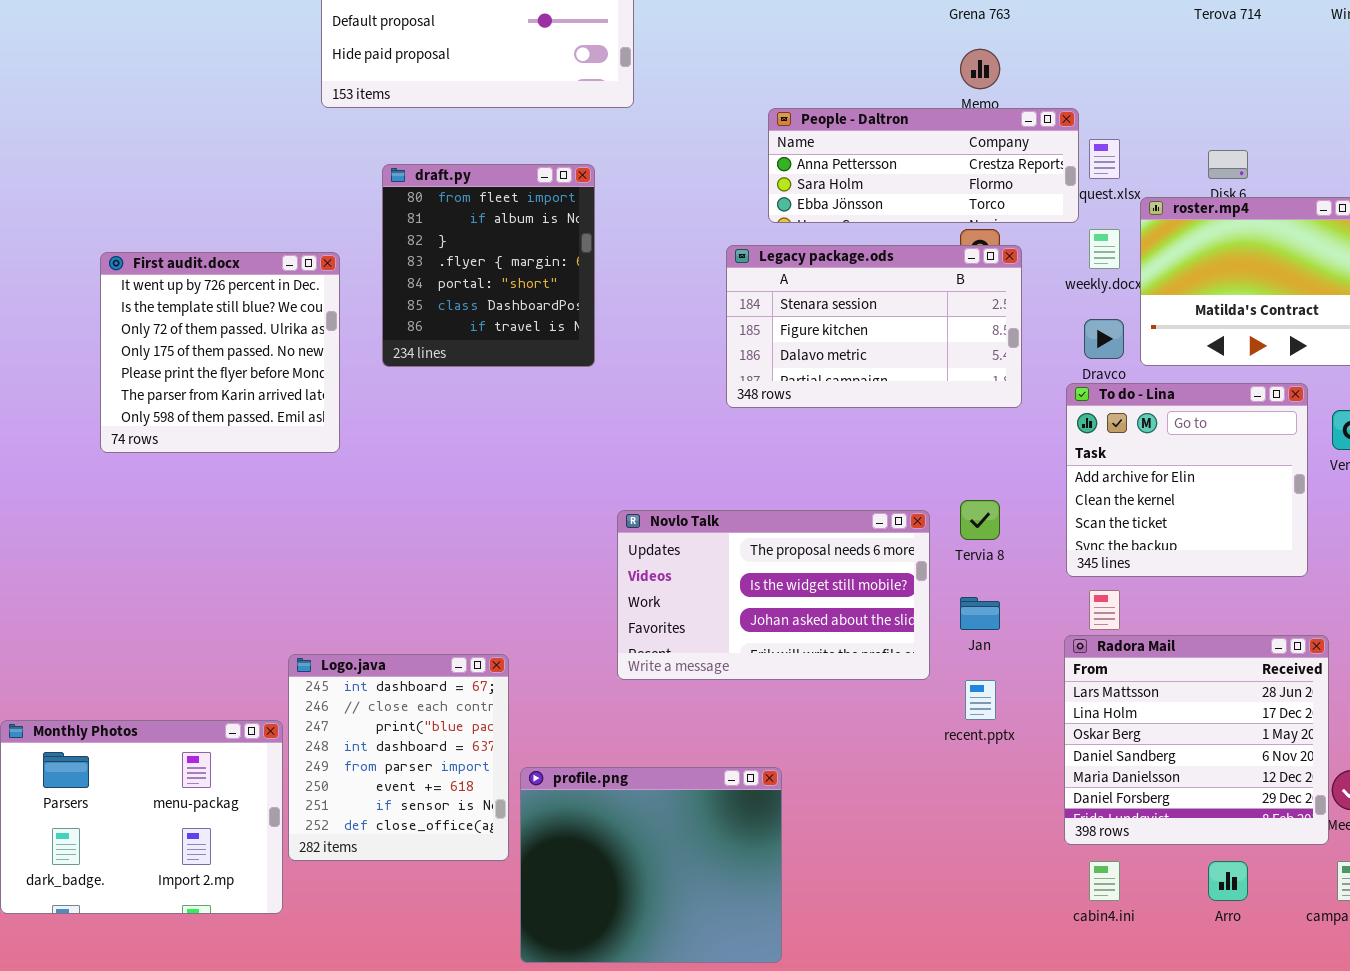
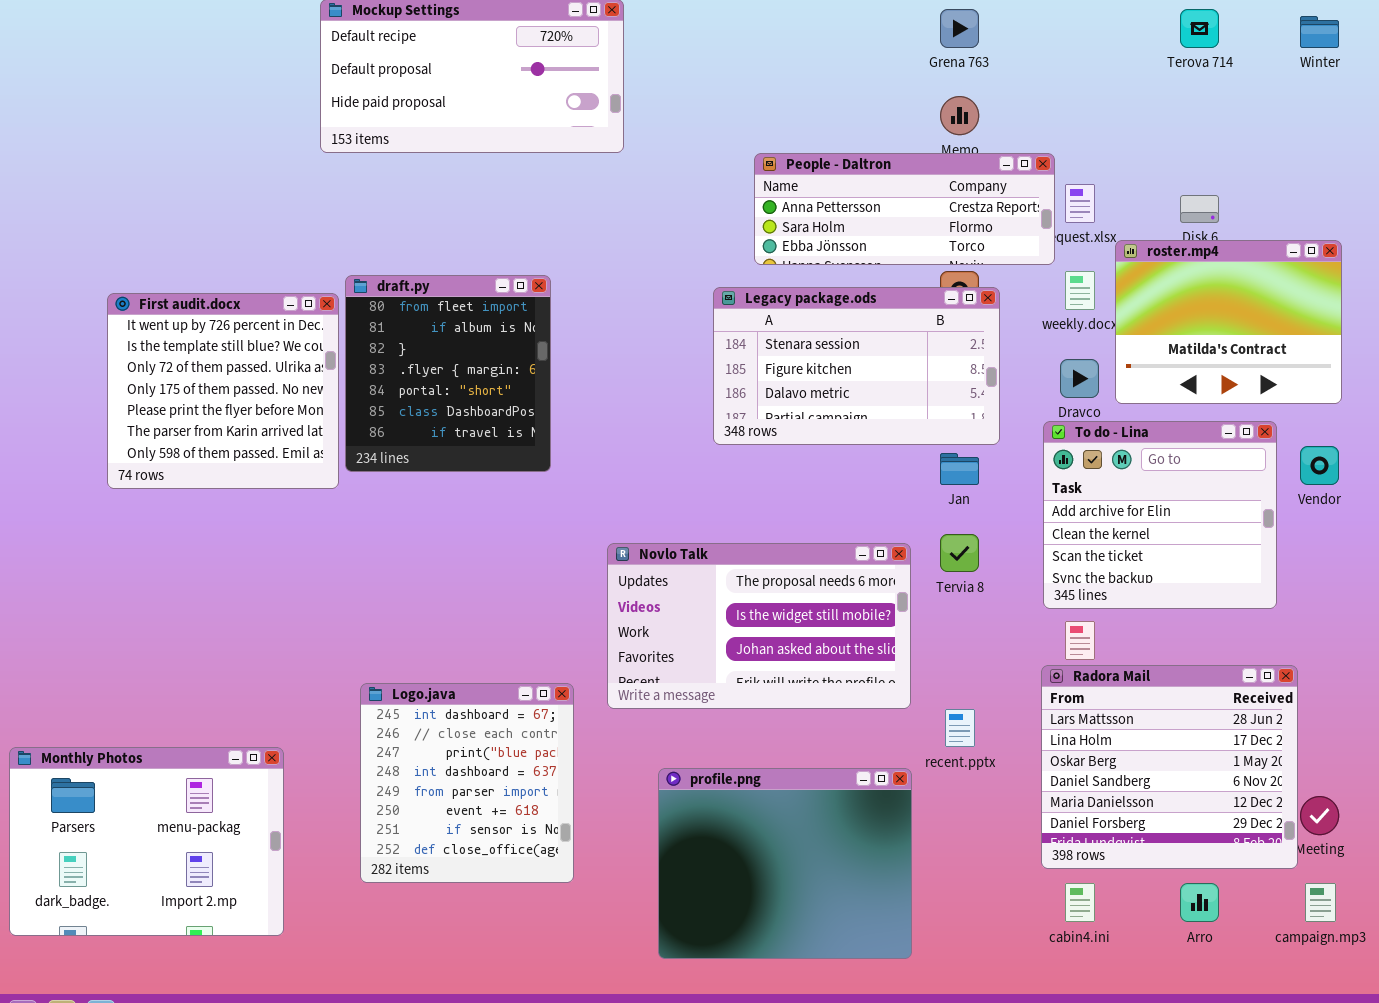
draft.py: [382,164,595,367] -> [345,275,551,472], moved
Jan: [960,597,1000,630] -> [940,453,979,485], moved
Logo.java: [288,654,509,861] -> [360,683,574,883], moved
profile.png: [520,767,782,963] -> [658,768,912,959], moved

